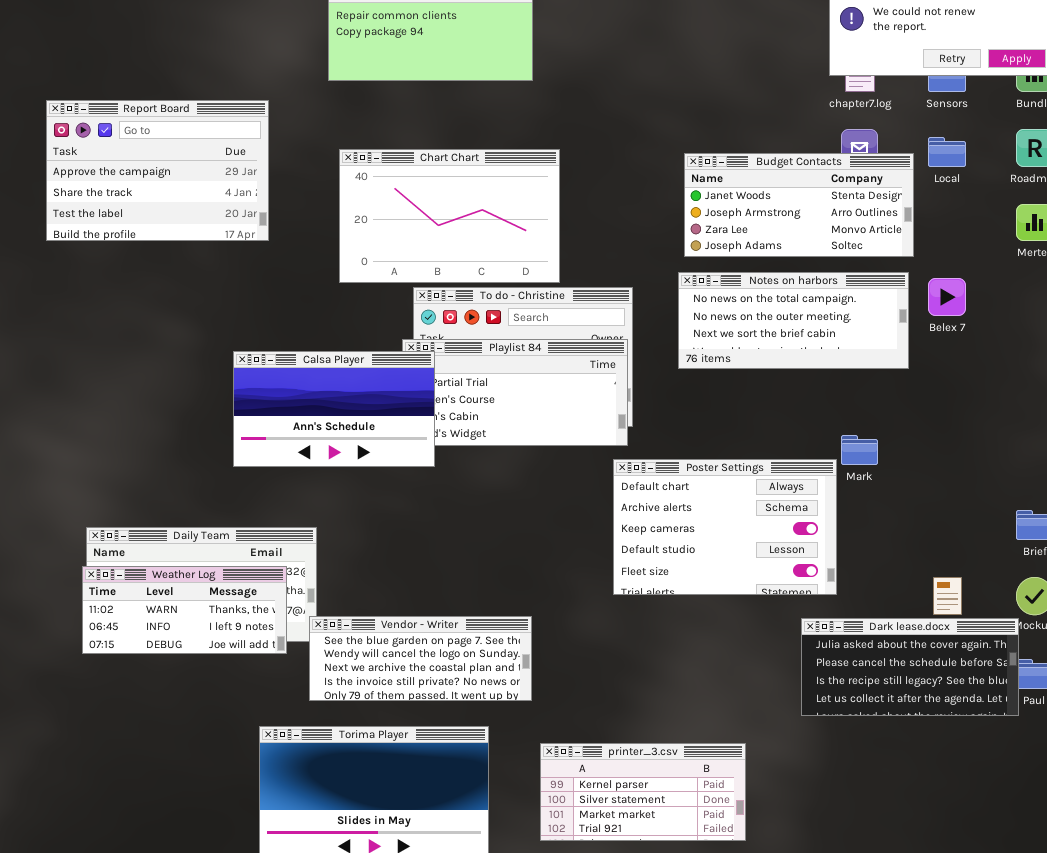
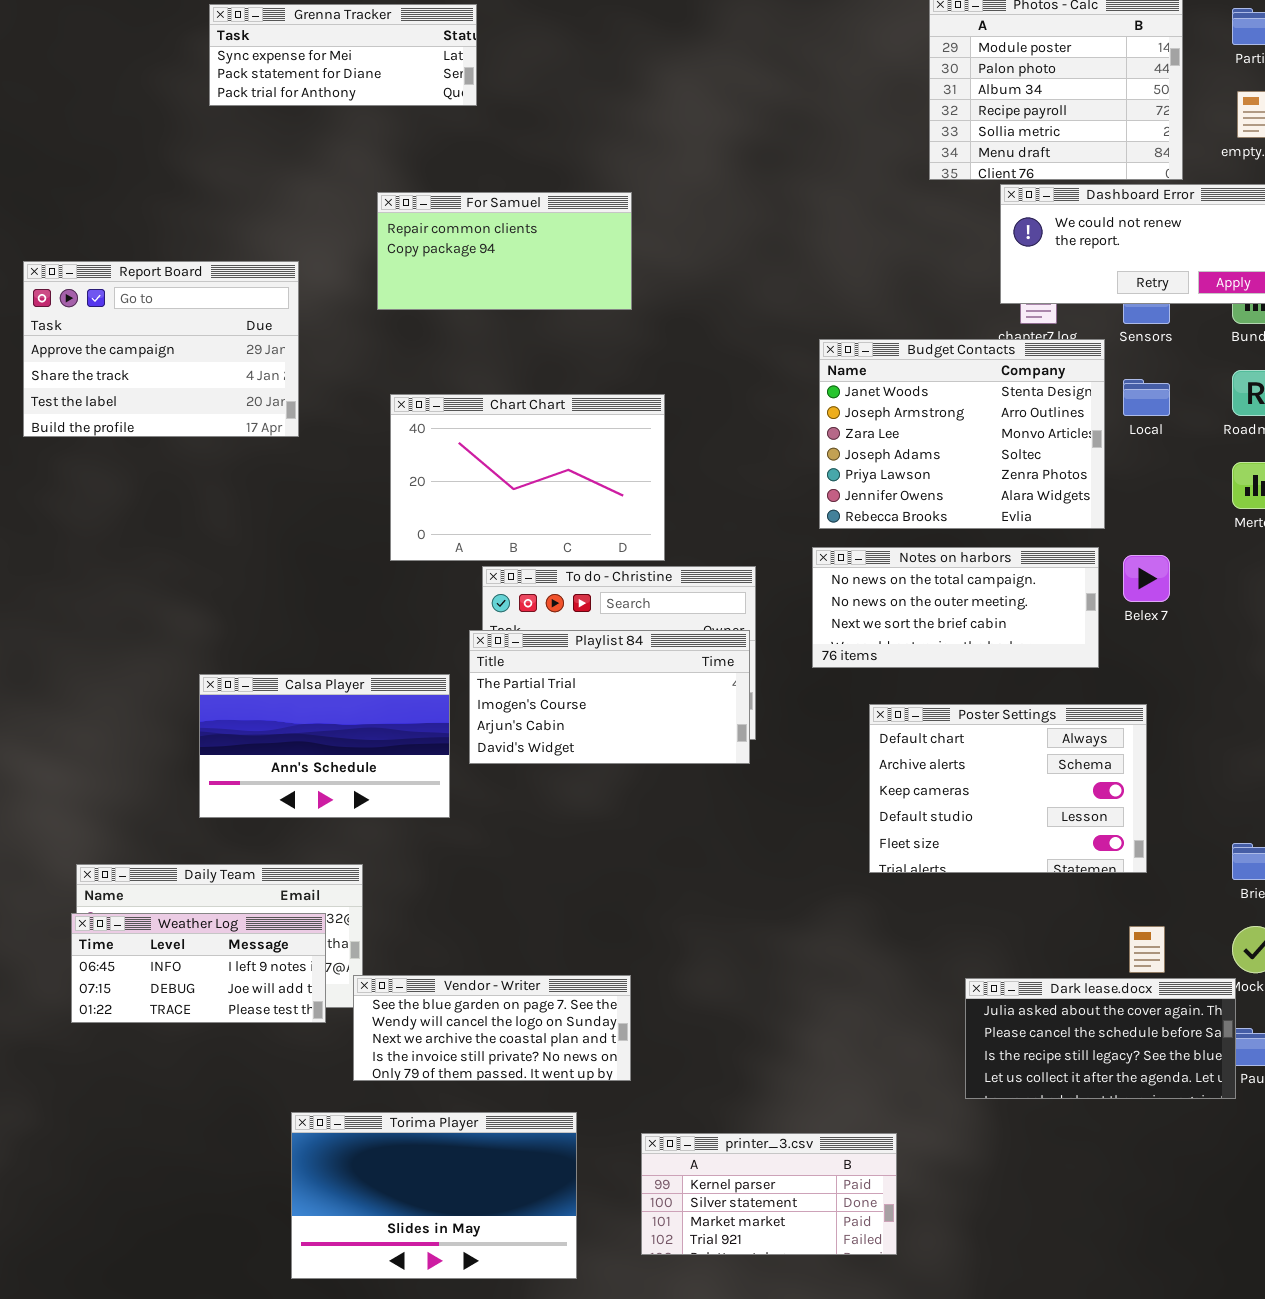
Report Board: [46,100,269,241] -> [23,261,299,437], moved
Budget Contacts: [684,153,914,257] -> [819,339,1105,529], resized
Calsa Player: [233,351,435,467] -> [199,674,450,818], moved
Poster Settings: [613,459,837,595] -> [869,704,1147,873], moved
Weather Log: [82,566,287,654] -> [71,913,326,1023], scrolled down 1 row

